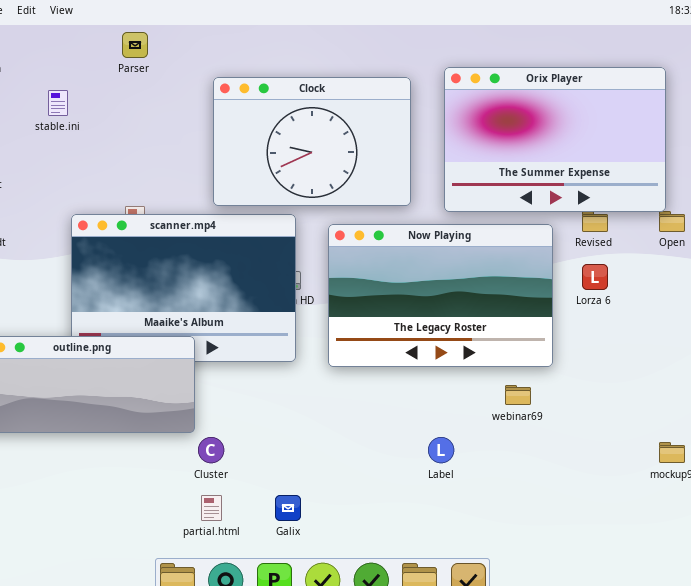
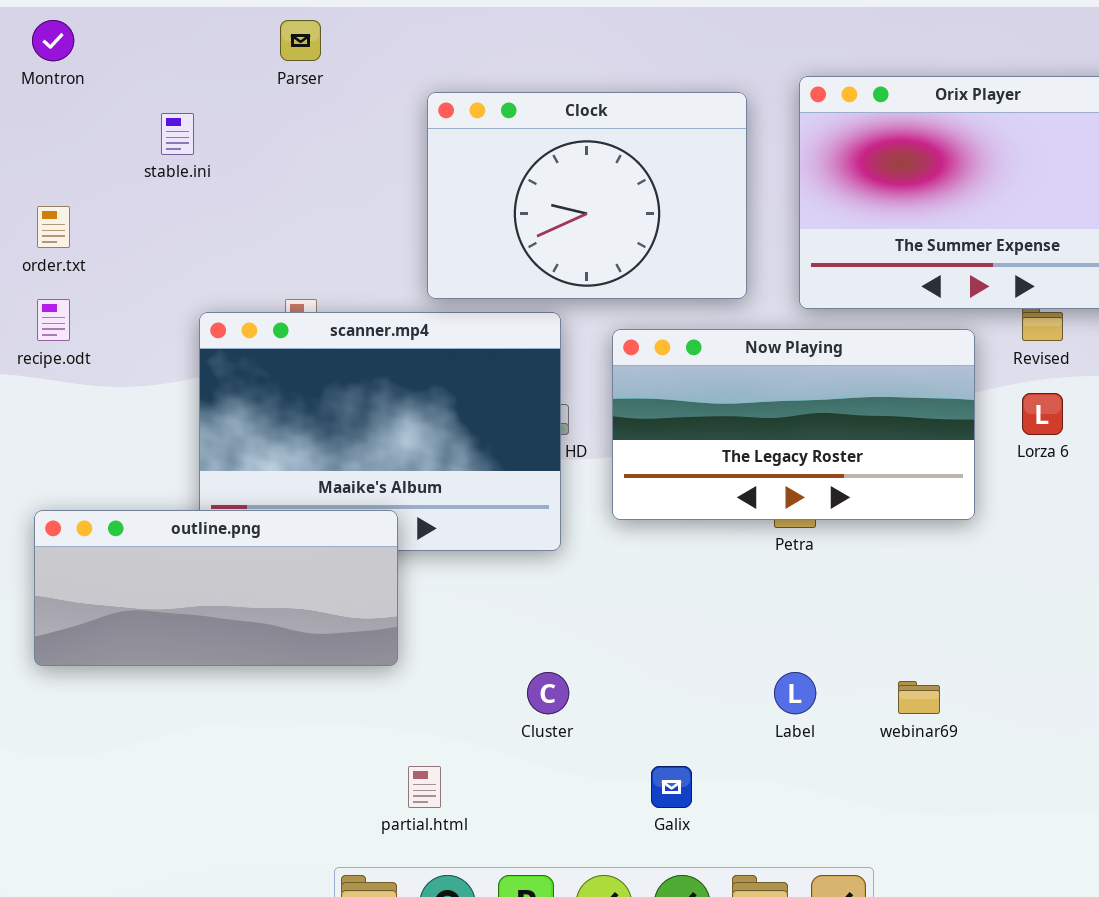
Now Playing: [328,224,553,367] -> [612,329,975,520], resized
webinar69: [505,385,531,405] -> [898,681,940,714], moved
Cluster: [198,437,224,463] -> [527,672,569,714], moved
Galix: [275,495,301,521] -> [651,766,692,808], moved

